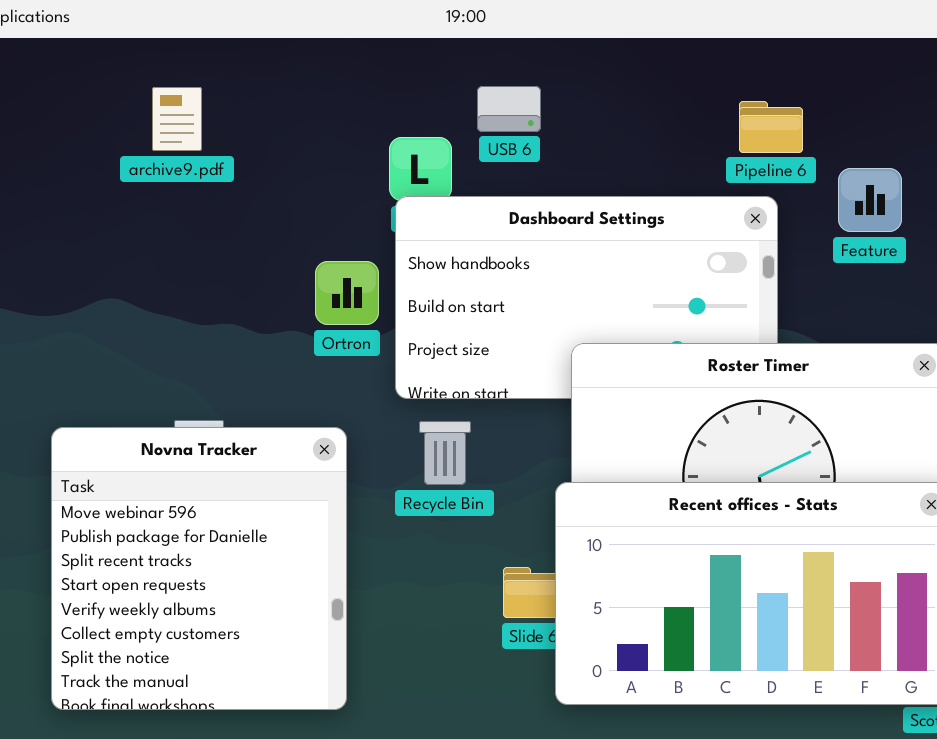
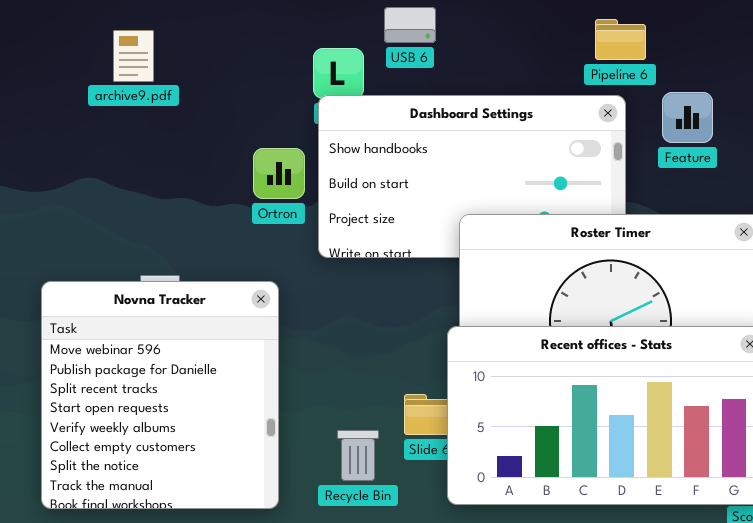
archive9.pdf: [152,87,202,151] -> [113,30,154,82], moved
Feature: [838,168,902,232] -> [662,92,713,143], moved
Recycle Bin: [419,421,471,485] -> [337,430,379,481], moved

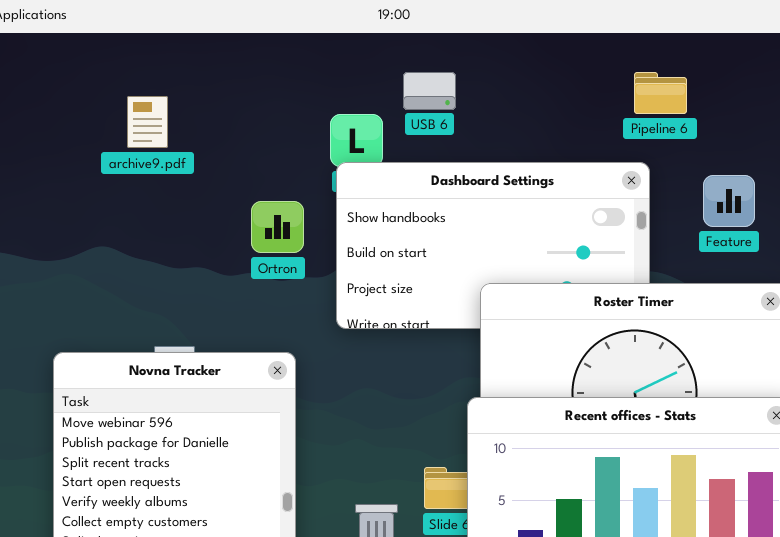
Pipeline 6: [595,19,646,60] -> [634,72,687,114], moved
Feature: [662,92,713,143] -> [703,175,755,227], moved
Ortron: [253,148,305,199] -> [251,201,304,253], moved

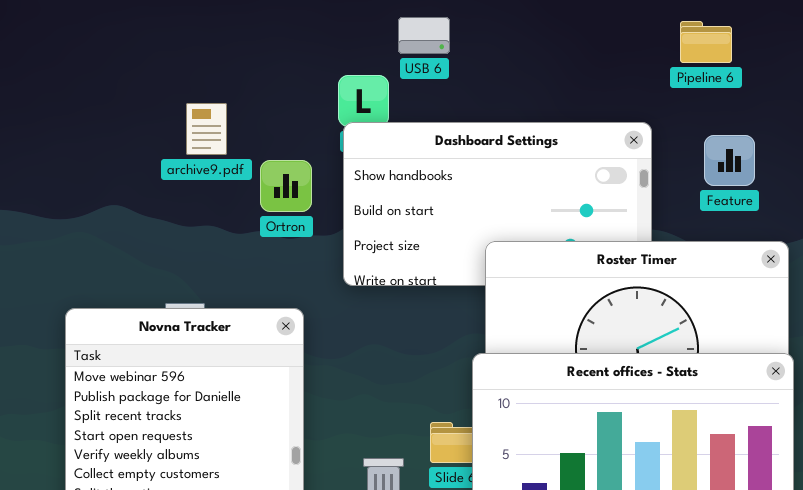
USB 6: [403,72,456,110] -> [398,17,450,54], moved
Pipeline 6: [634,72,687,114] -> [680,21,732,63], moved
archive9.pdf: [127,96,168,148] -> [186,103,227,155], moved

